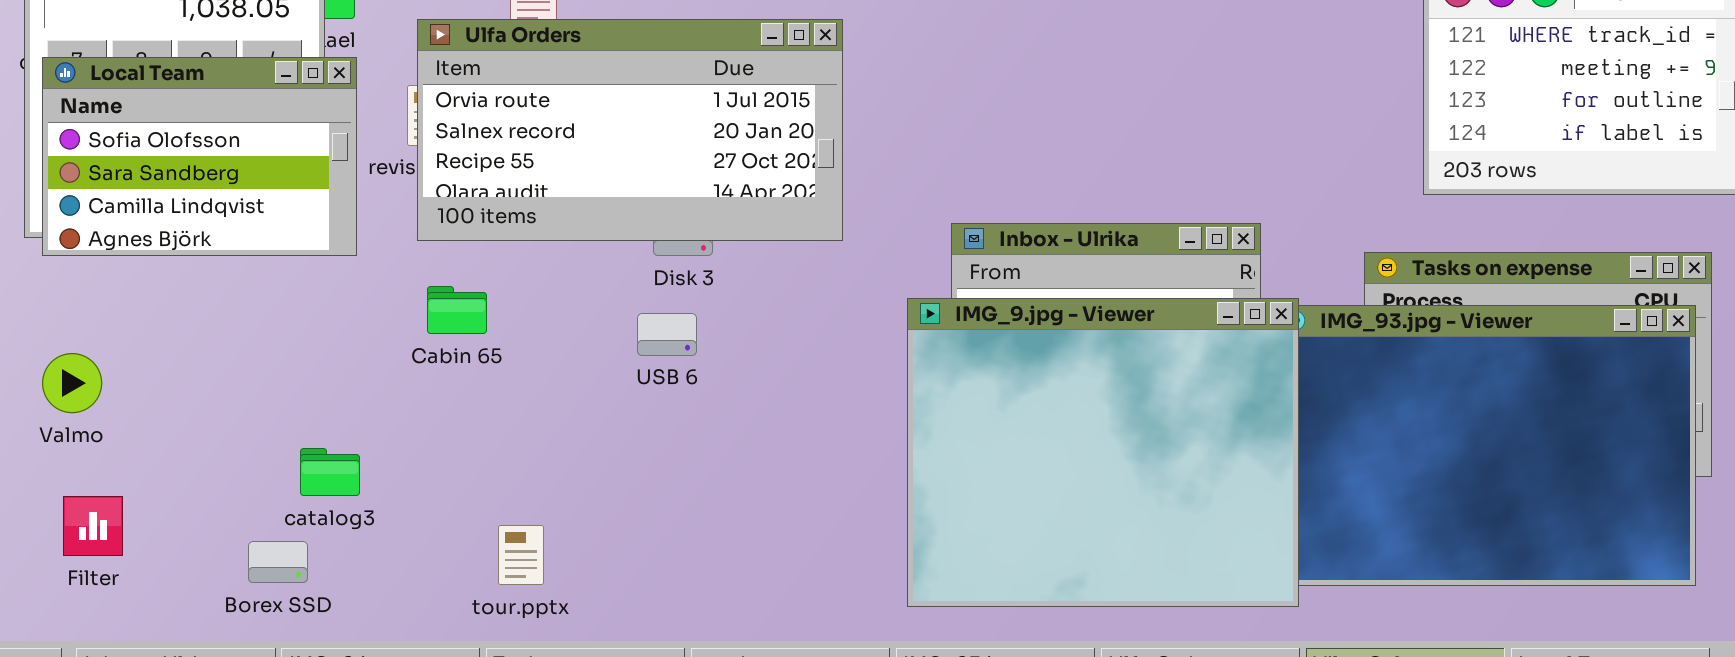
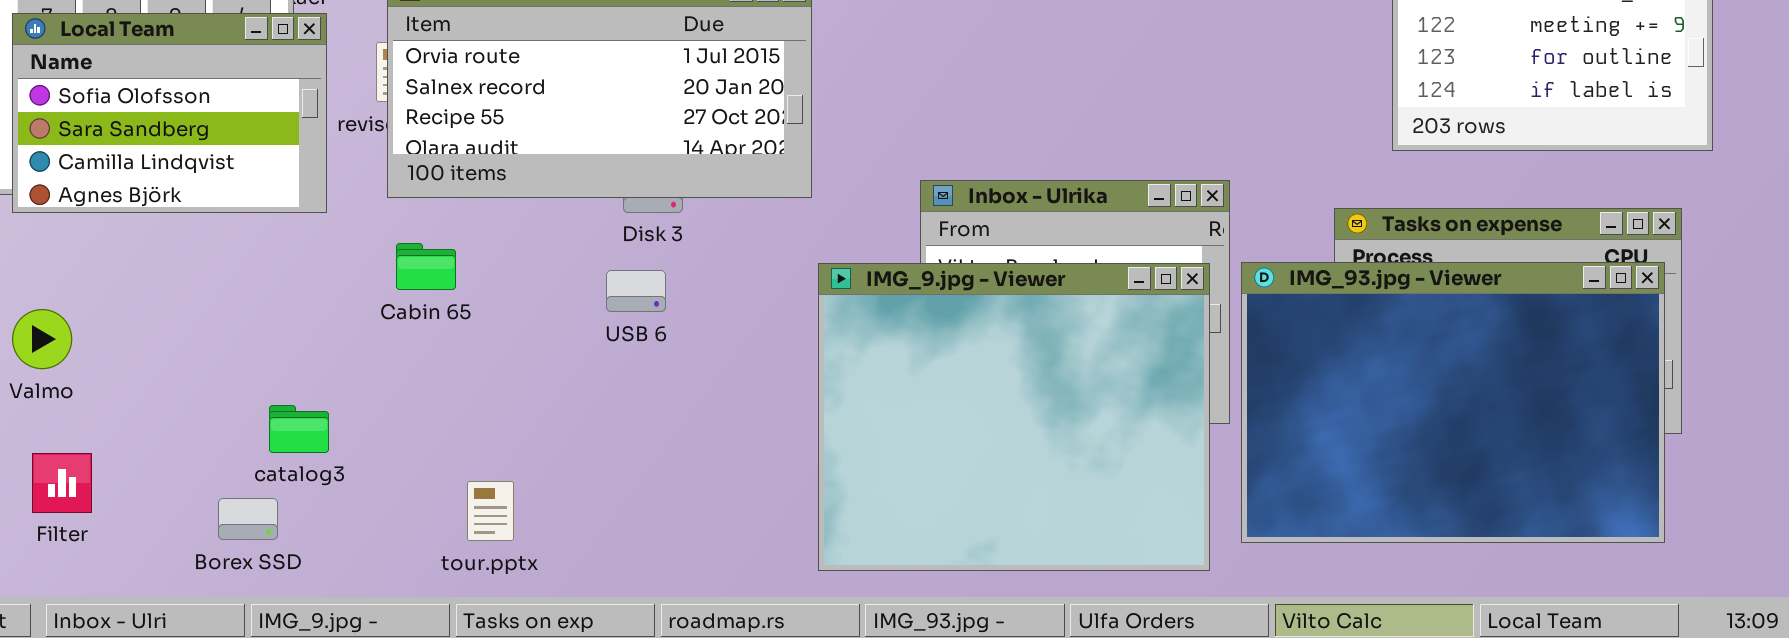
IMG_9.jpg - Viewer: [907,298,1299,607] -> [818,263,1210,571], moved

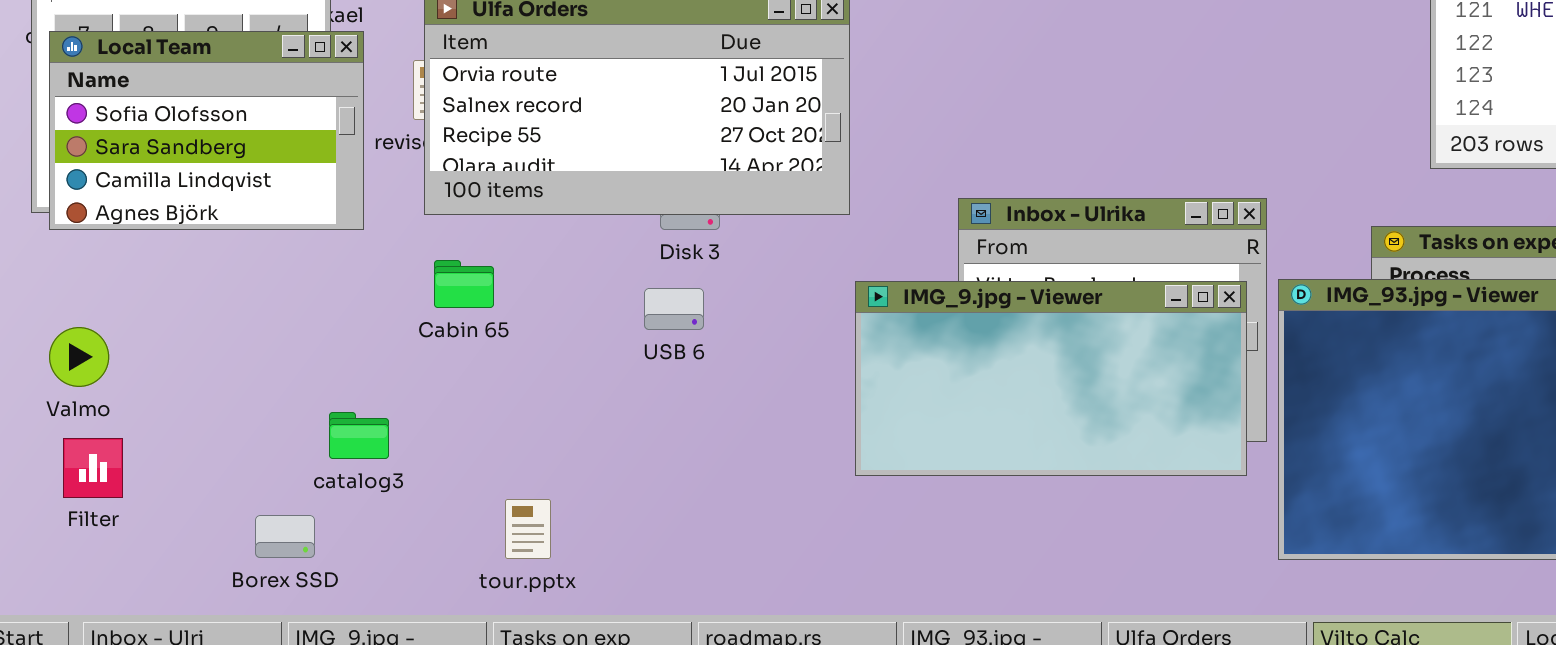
IMG_9.jpg - Viewer: [818,263,1210,571] -> [855,281,1247,476], resized
catalog3: [269,405,329,453] -> [329,412,389,459], moved
Filter: [32,453,92,513] -> [63,438,123,498], moved

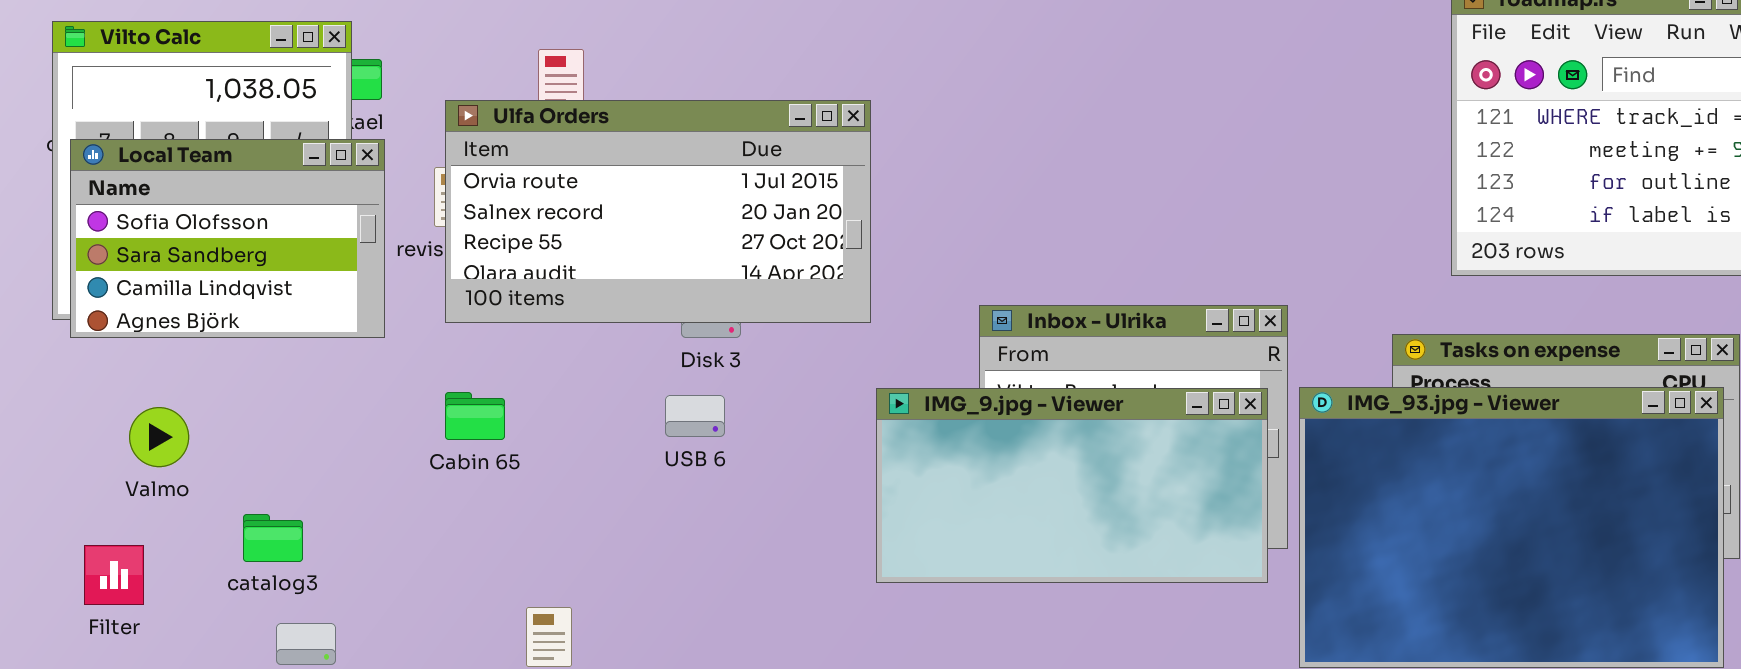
Cabin 65: [434,260,494,308] -> [445,392,505,440], moved
Valmo: [49,327,109,387] -> [129,407,189,467], moved
catalog3: [329,412,389,459] -> [243,514,303,562], moved

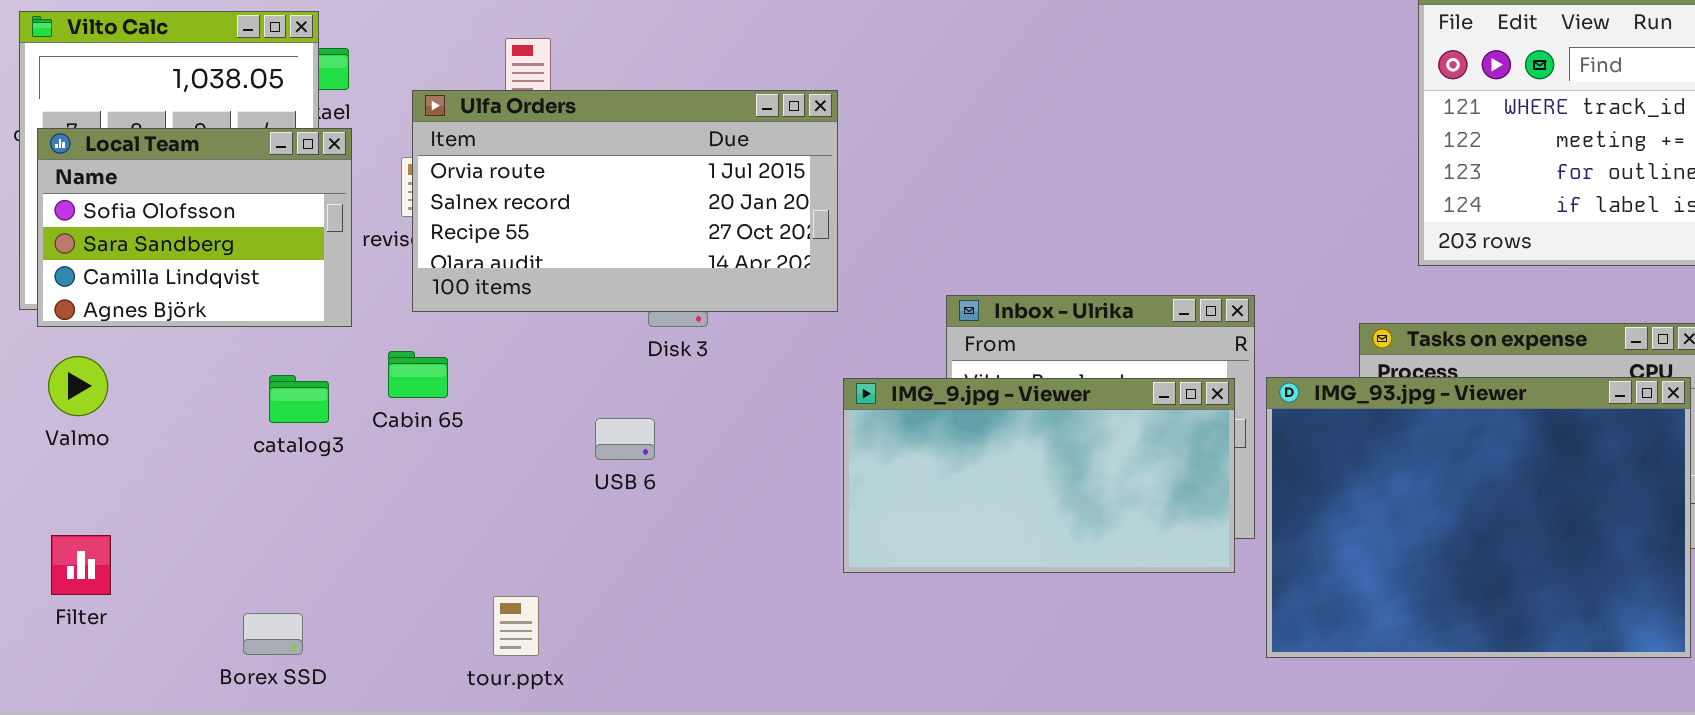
Cabin 65: [445,392,505,440] -> [388,351,448,398], moved
USB 6: [665,395,725,437] -> [595,418,655,460], moved
Valmo: [129,407,189,467] -> [48,356,108,416], moved
catalog3: [243,514,303,562] -> [269,375,329,423], moved

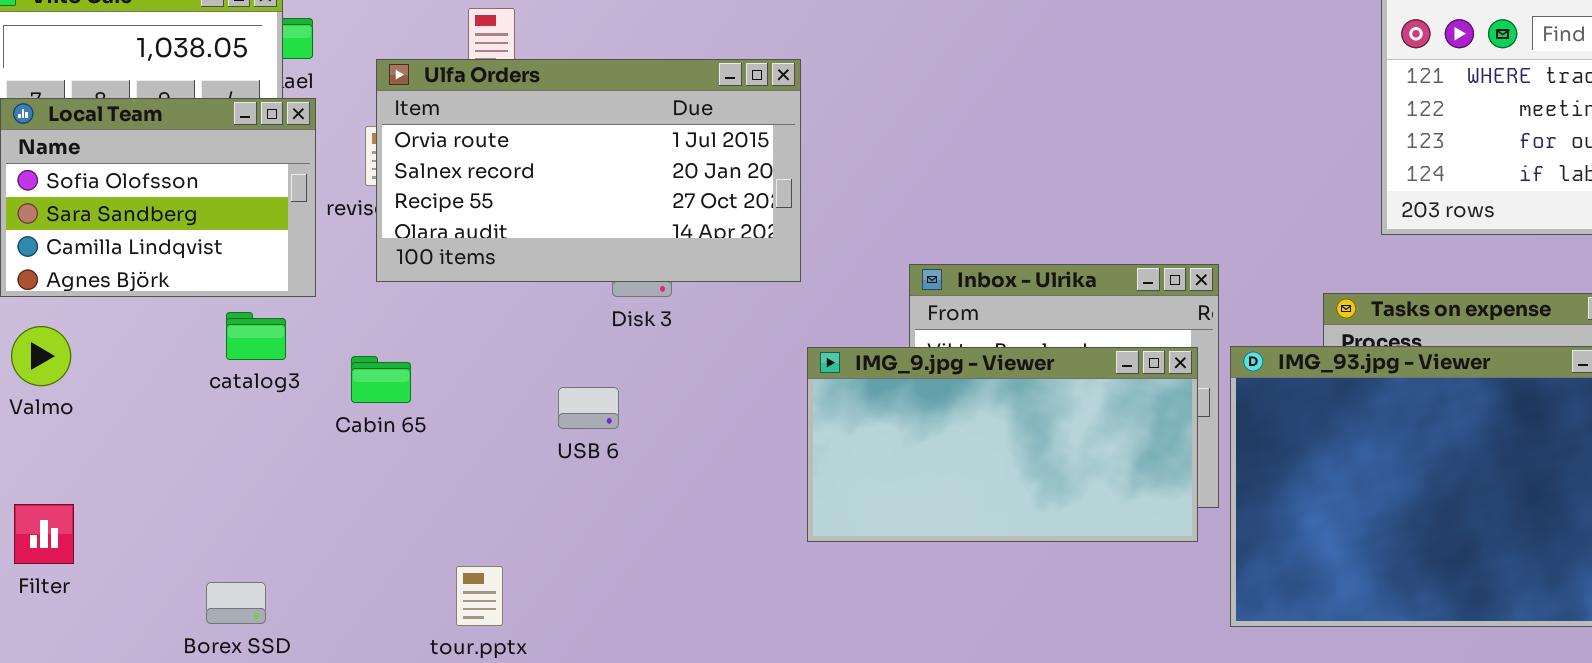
Cabin 65: [388,351,448,398] -> [351,356,411,403], moved
catalog3: [269,375,329,423] -> [226,312,286,360], moved

